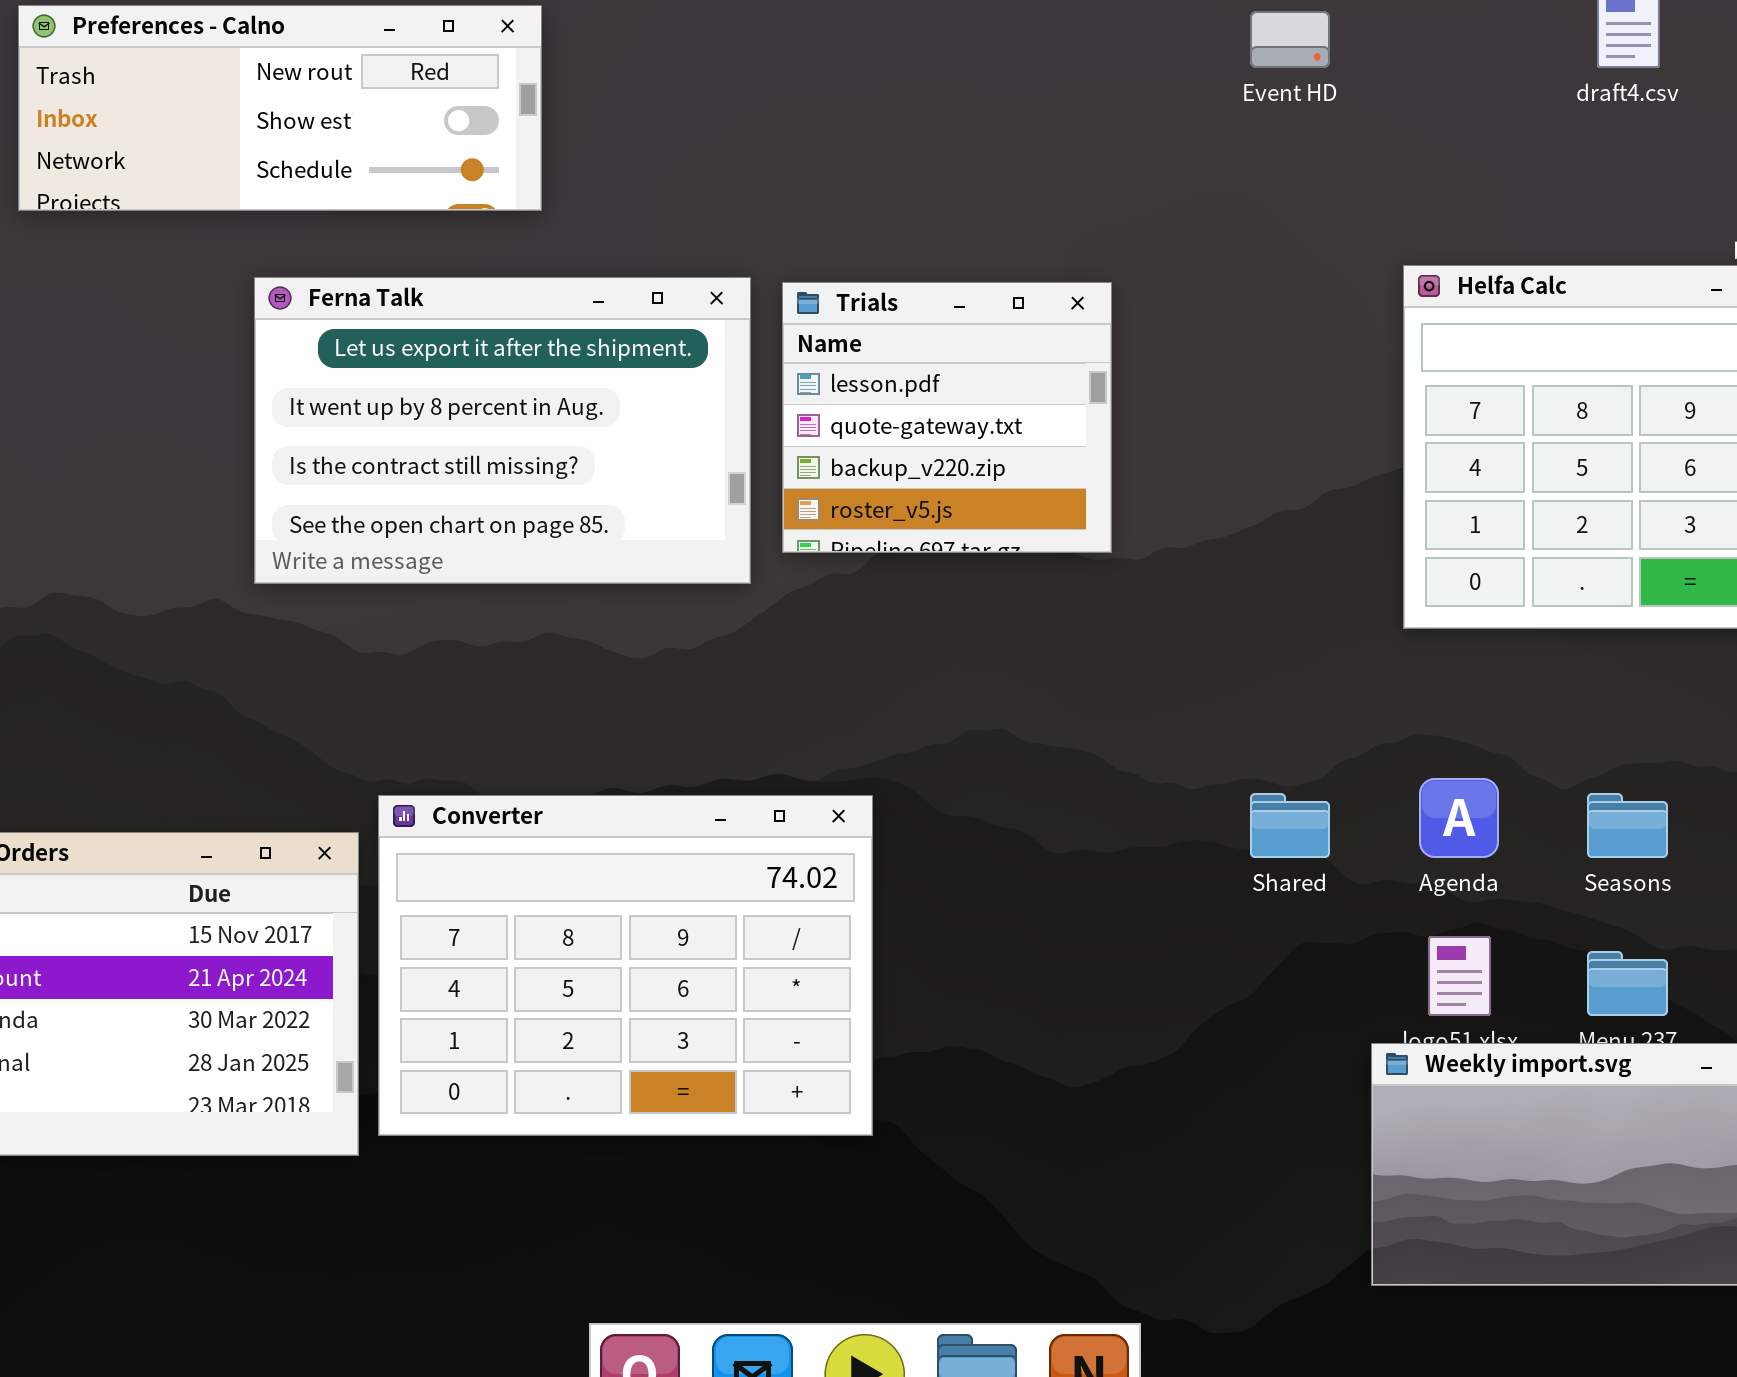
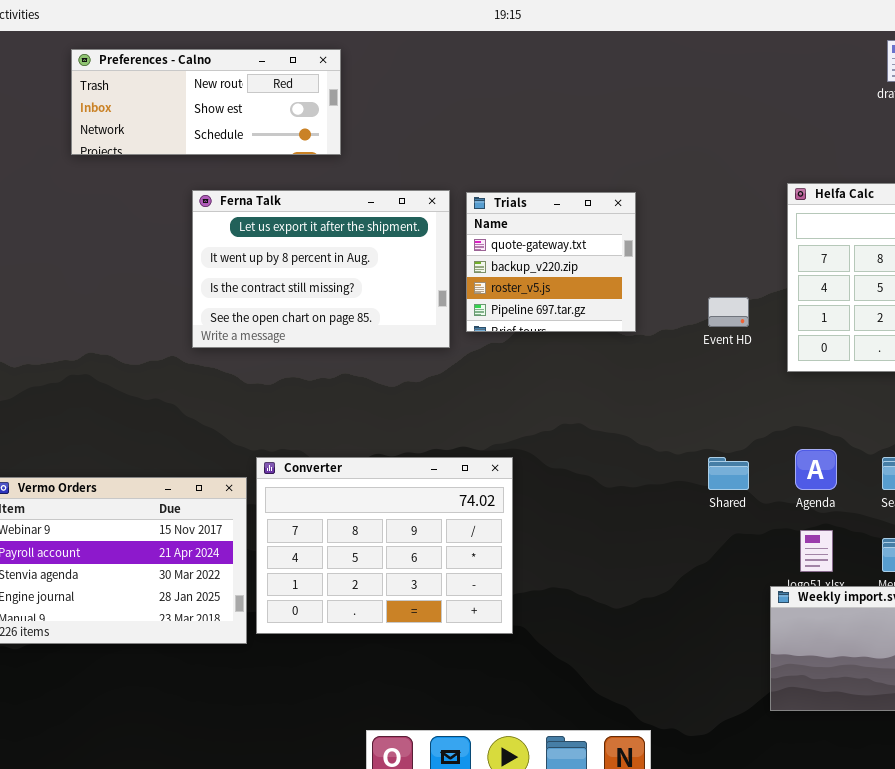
Event HD: [1250,11,1330,68] -> [708,297,749,327], moved
Trials: [782,282,1112,553] -> [466,192,636,332], scrolled down 1 row

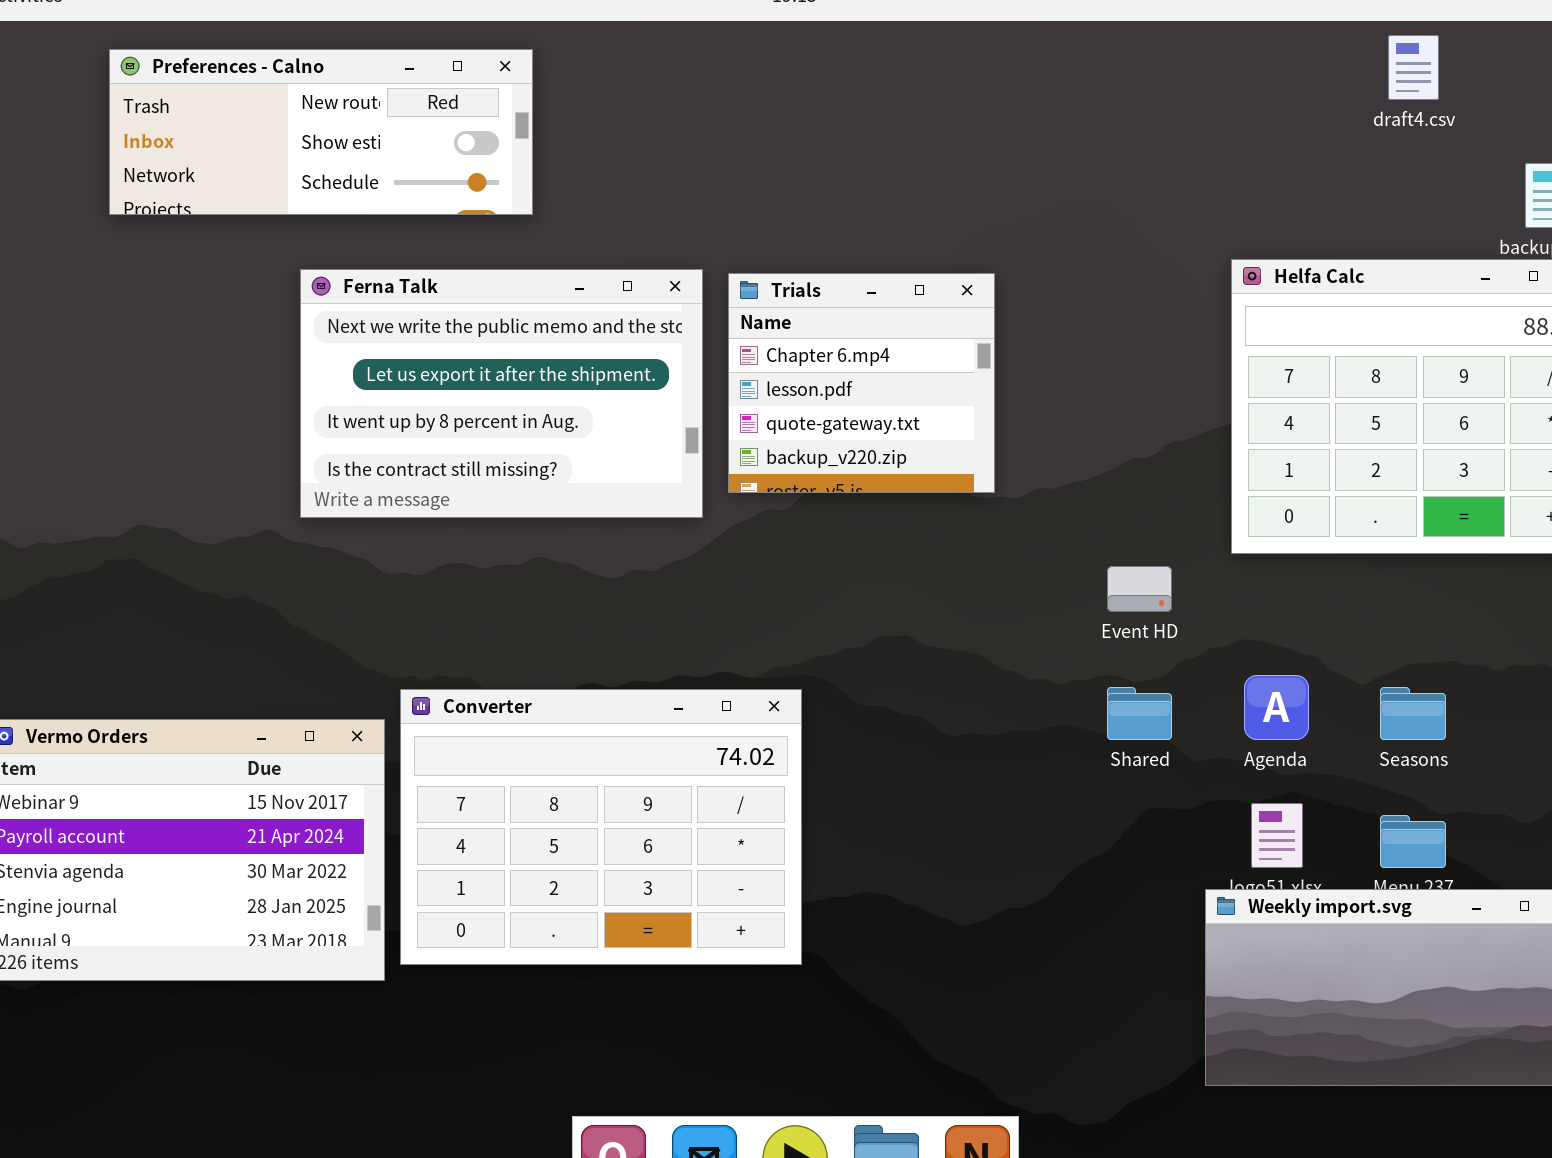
Ferna Talk: [192,190,450,348] -> [300,269,703,518], scrolled up 1 row
Trials: [466,192,636,332] -> [728,273,995,493], scrolled up 2 rows
Event HD: [708,297,749,327] -> [1107,566,1172,612], moved

